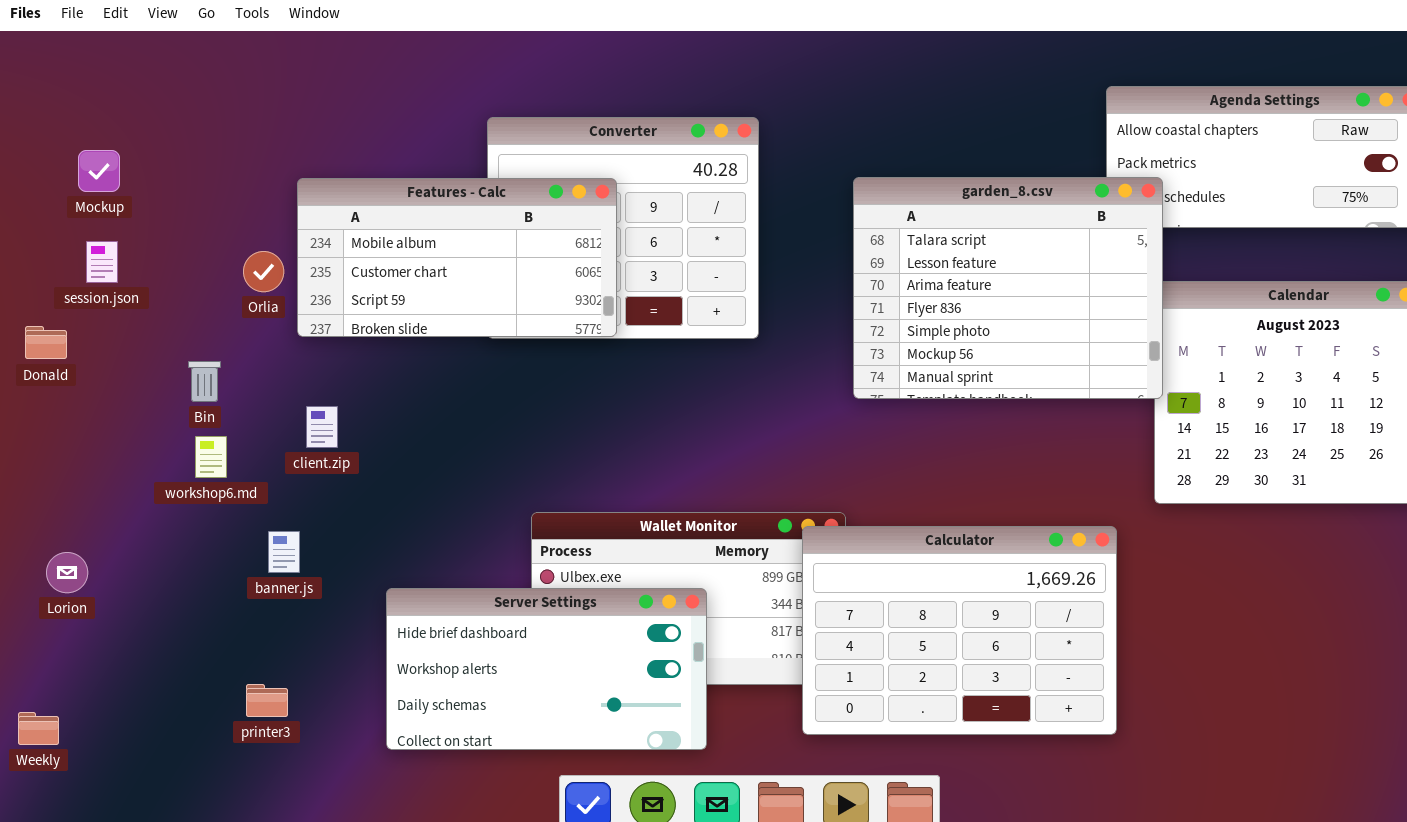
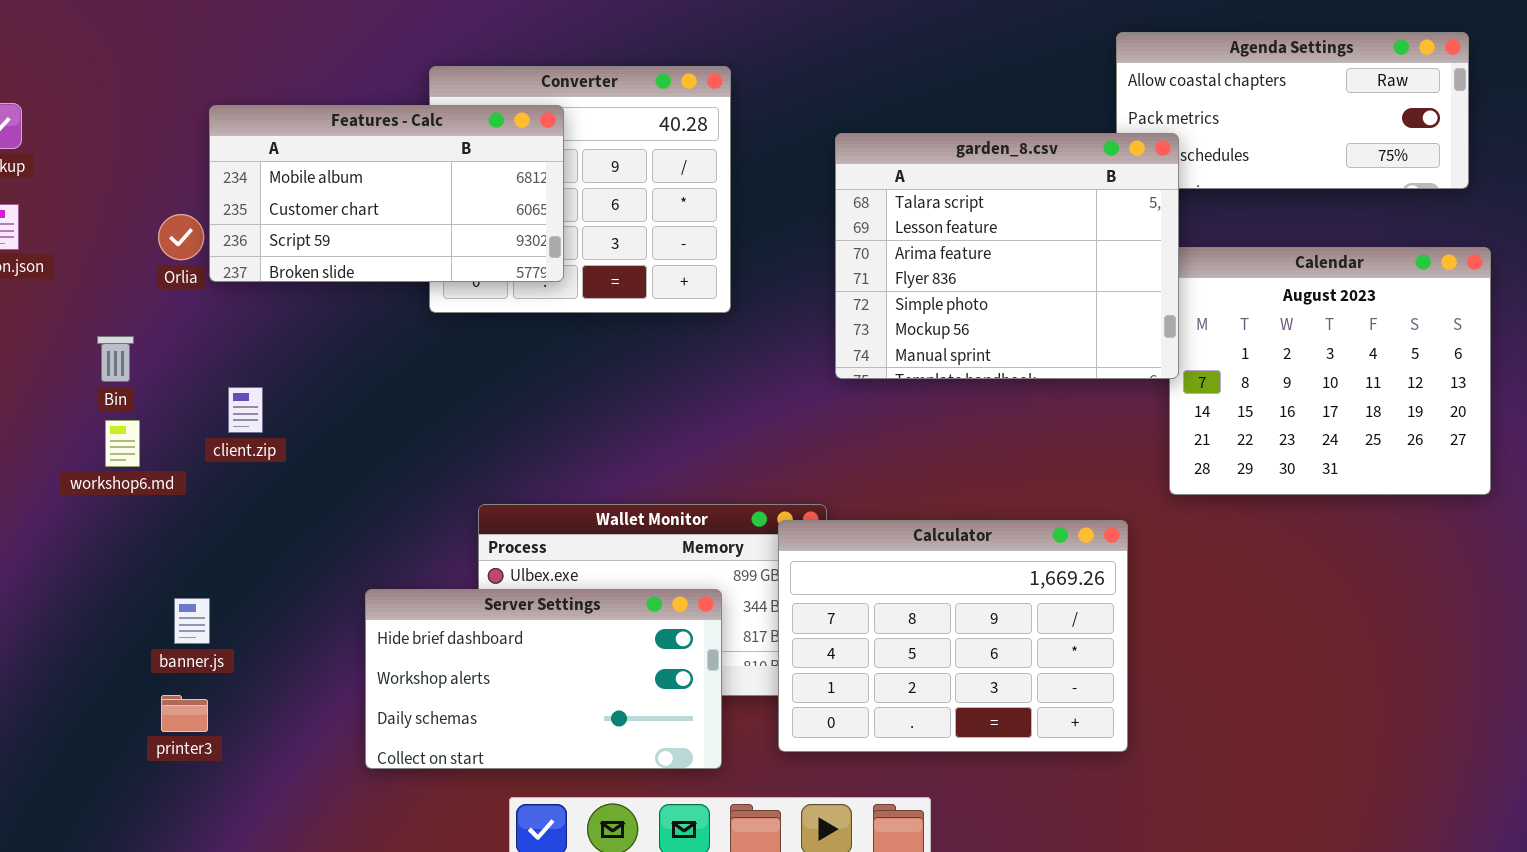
Features - Calc: [297,178,617,337] -> [209,105,564,282], moved
banner.js: [268,531,300,573] -> [174,598,210,644], moved
Server Settings: [386,588,707,750] -> [365,589,722,769], moved

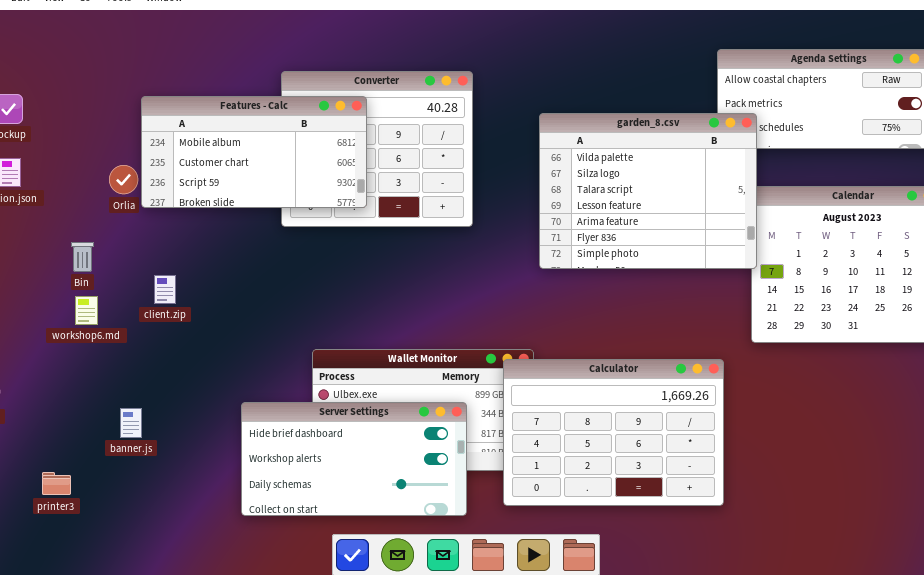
garden_8.csv: [835,133,1179,379] -> [539,113,757,269], scrolled up 2 rows
printer3: [161,695,208,732] -> [42,472,71,495], moved

